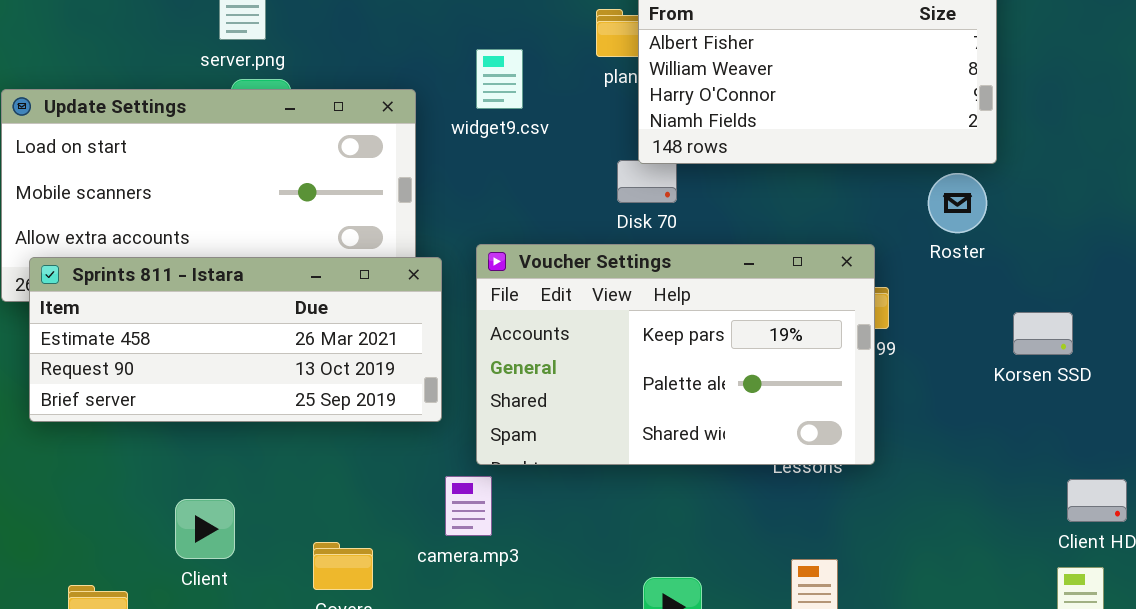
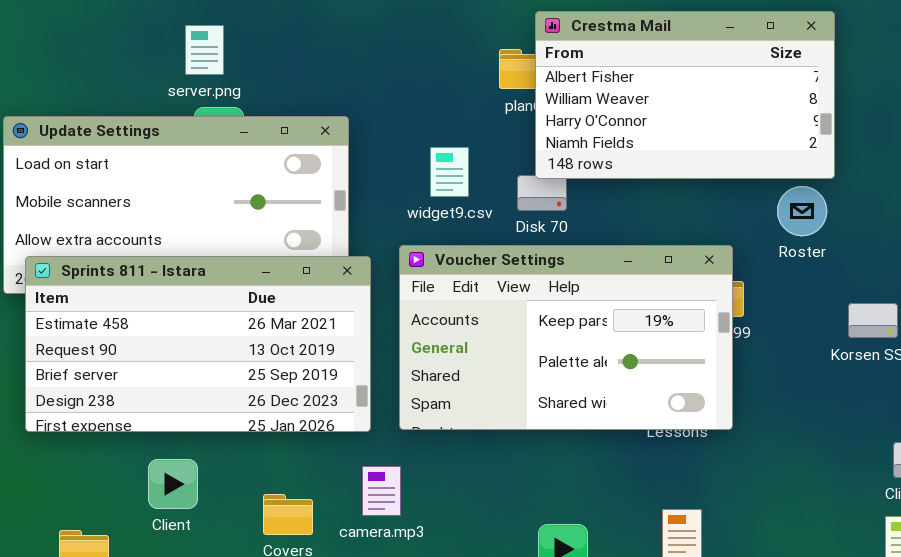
widget9.csv: [476,49,523,109] -> [430,147,469,197], moved
Sprints 811 - Istara: [29,257,442,422] -> [25,256,371,432], resized
camera.mp3: [445,476,492,536] -> [362,466,401,516], moved

